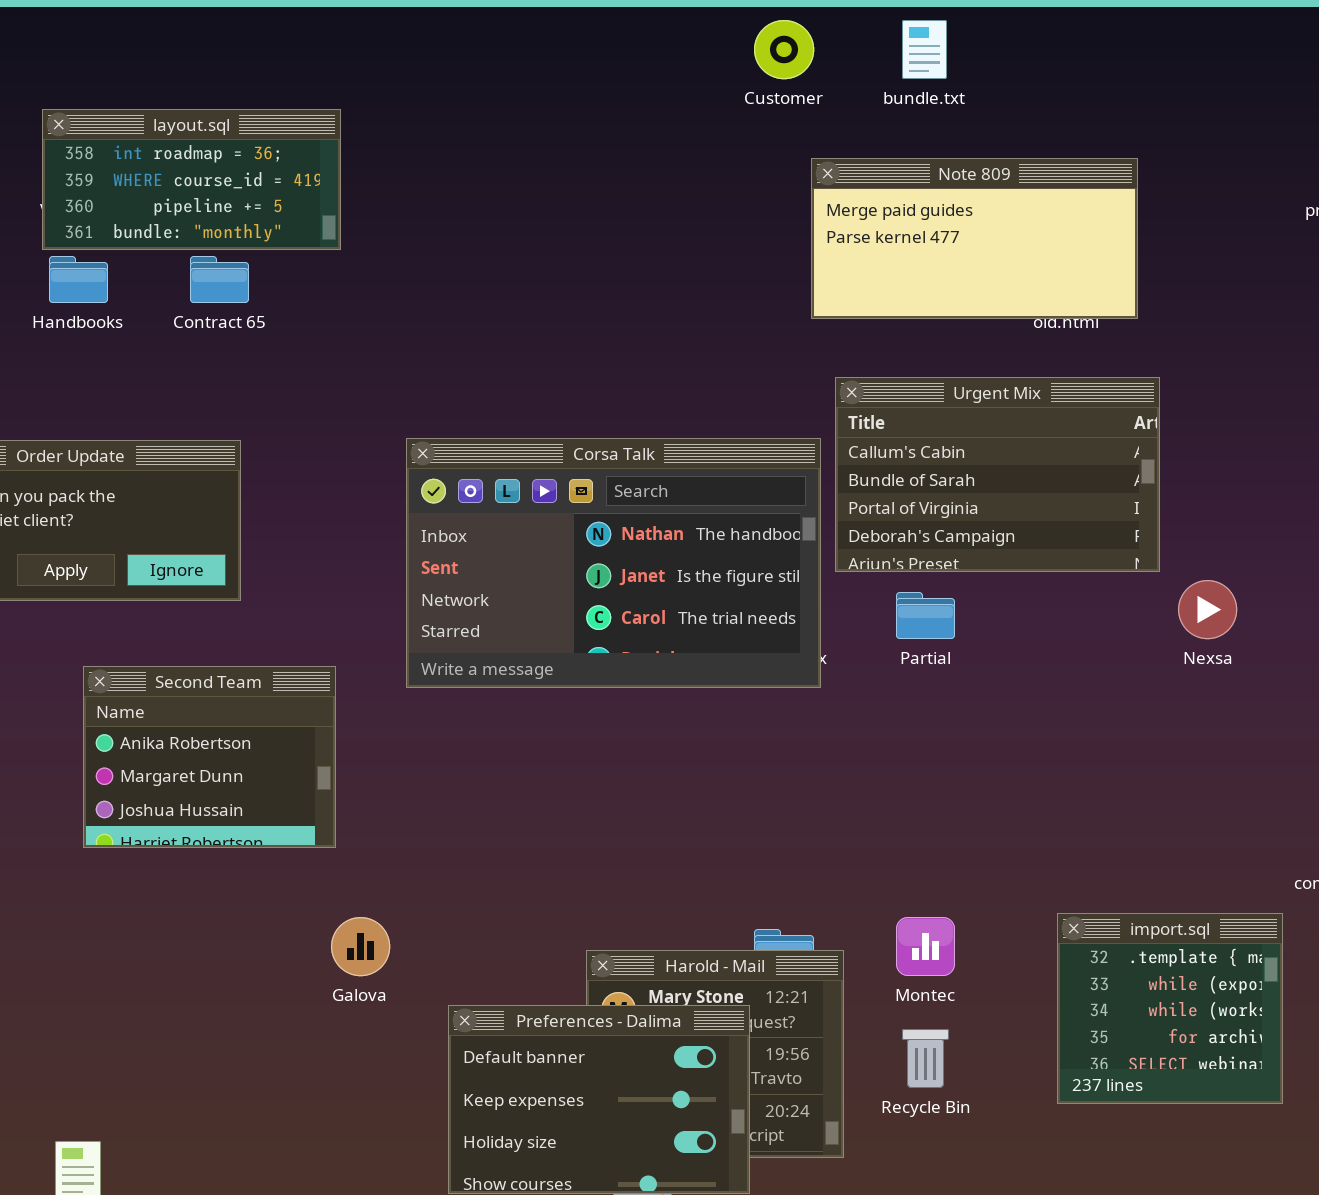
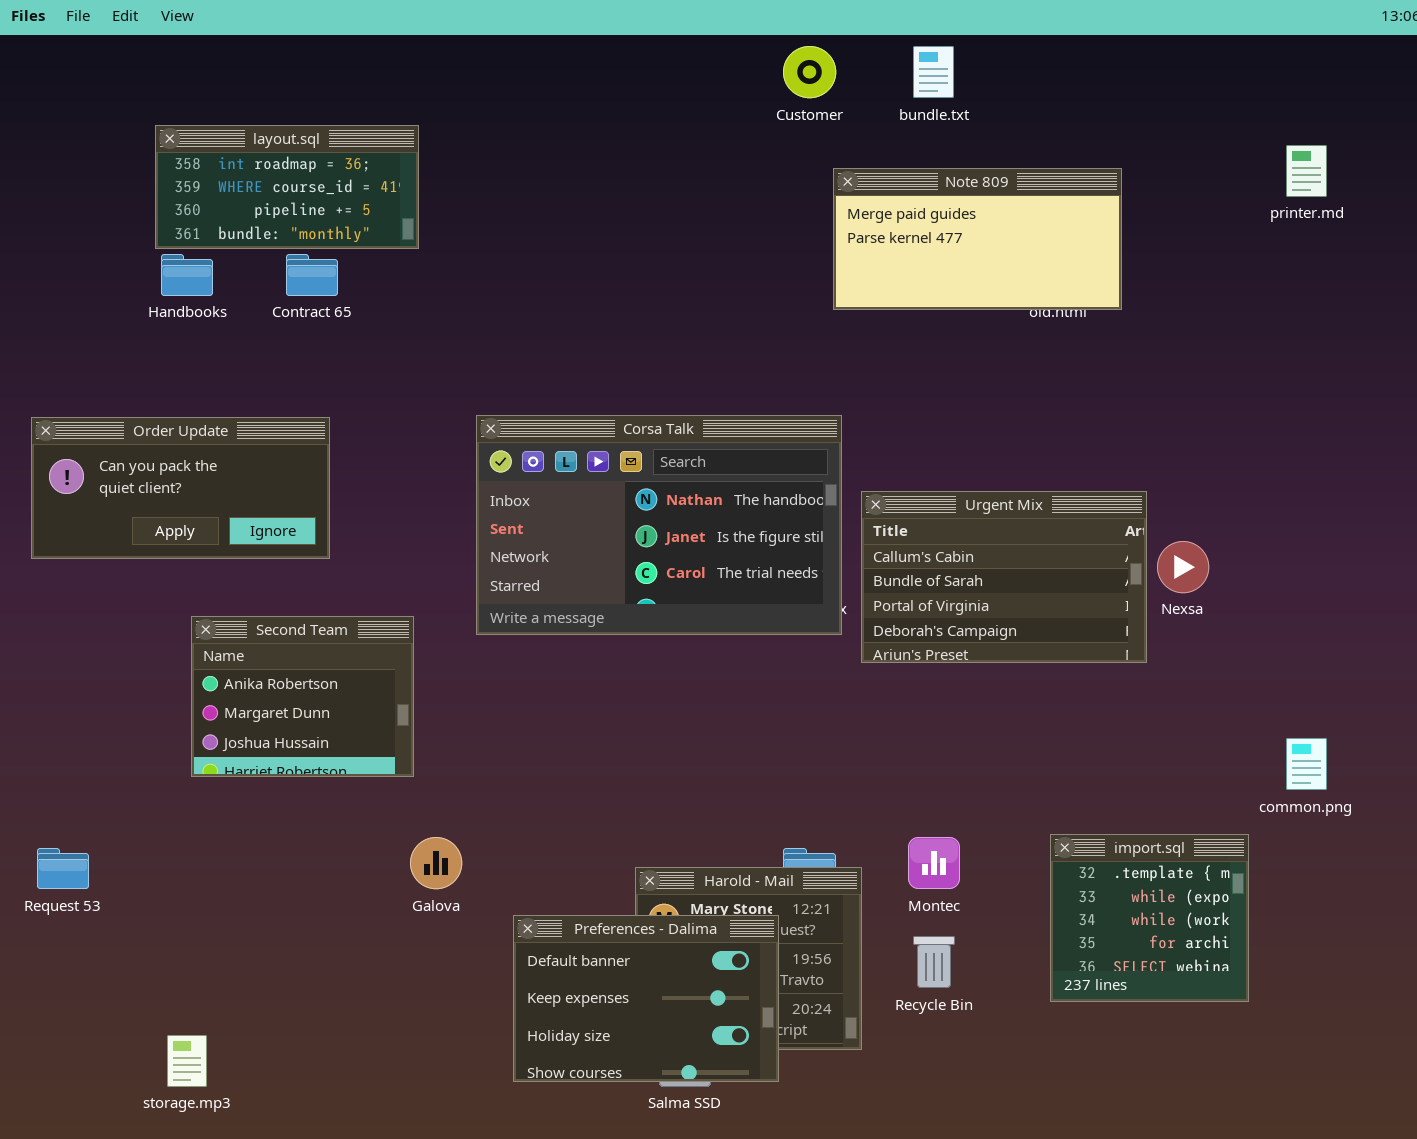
Urgent Mix: [835,377,1160,572] -> [861,491,1147,663], moved

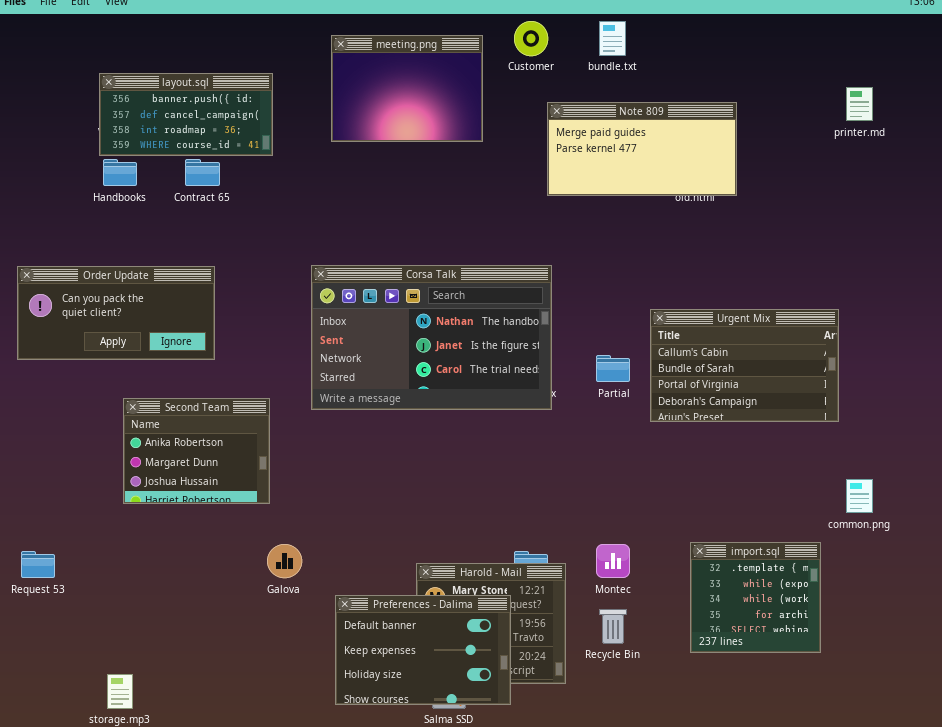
meeting.png: none -> [331,35,483,142], opened
layout.sql: [155,125,419,249] -> [99,73,273,156], scrolled up 2 rows
Urgent Mix: [861,491,1147,663] -> [650,309,839,422], moved

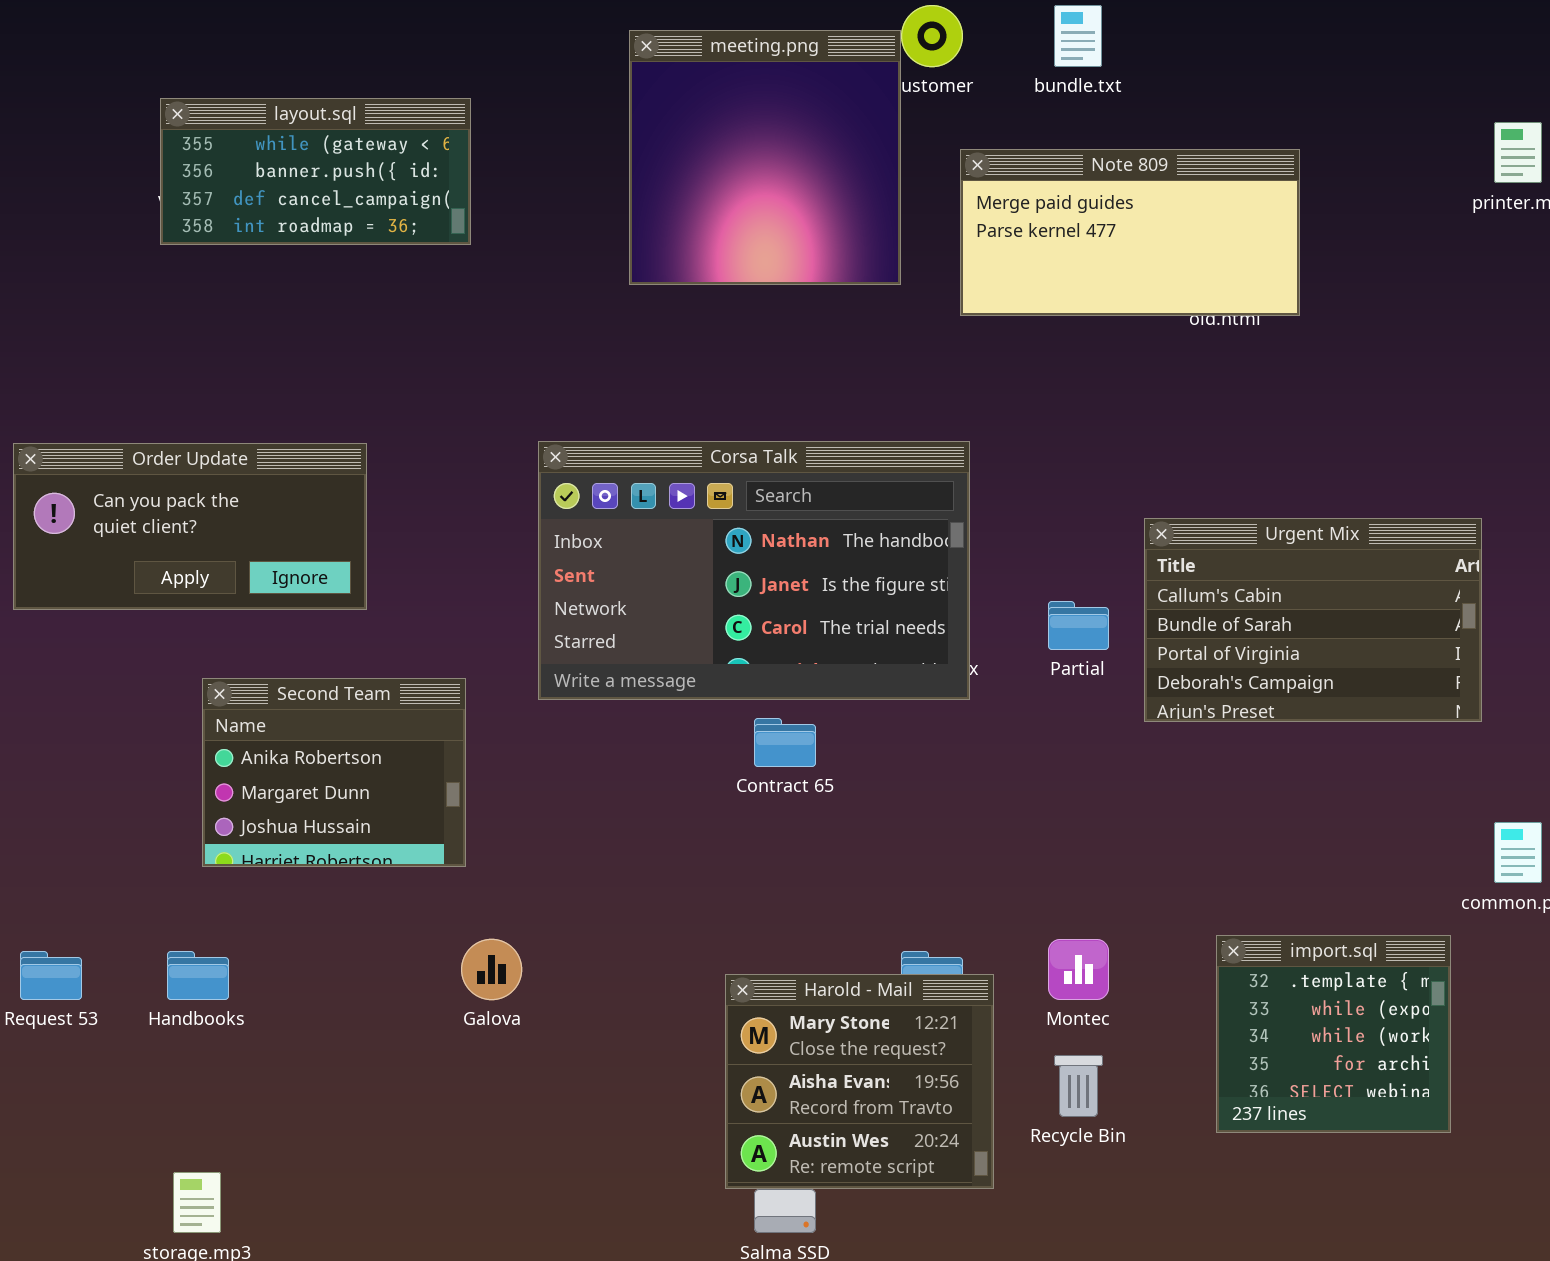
meeting.png: [331,35,483,142] -> [629,30,901,285], moved, resized
layout.sql: [99,73,273,156] -> [160,98,471,245], scrolled up 1 row
Handbooks: [103,159,137,186] -> [167,951,229,1000], moved
Contract 65: [185,159,220,186] -> [754,718,816,767], moved
Preferences - Dalima: [335,595,511,705] -> none, closed

